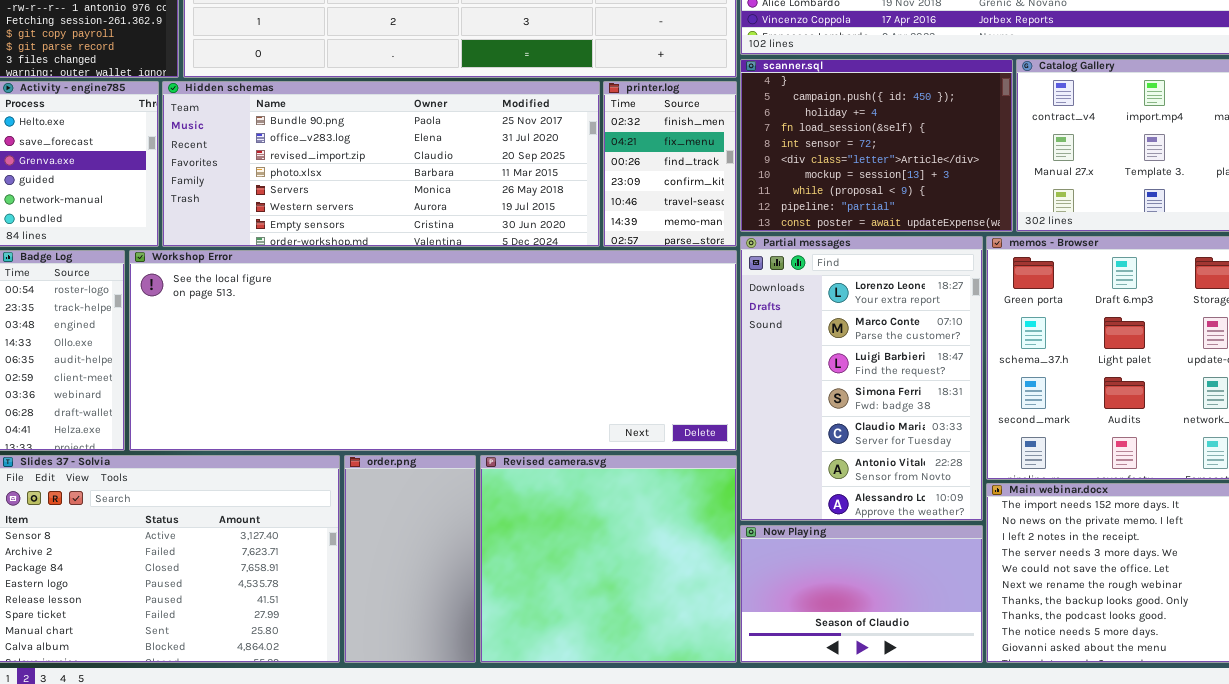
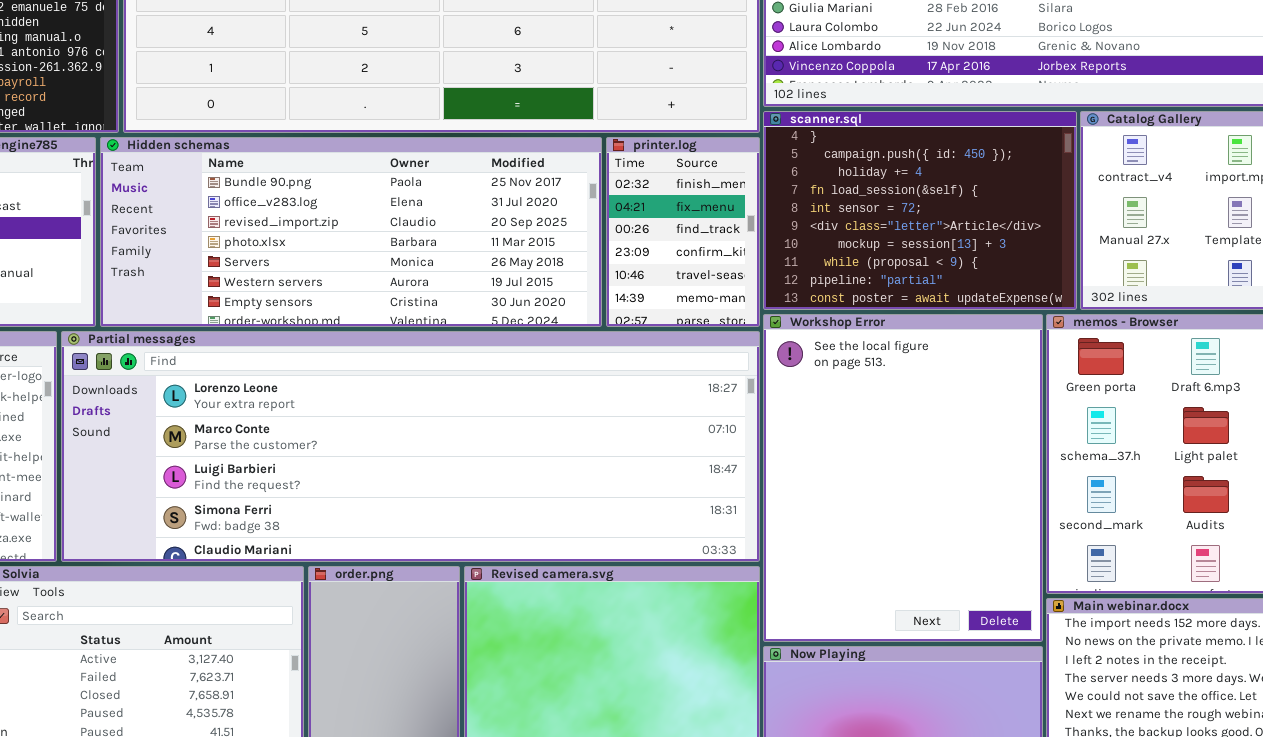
Partial messages: [740,236,983,521] -> [61,331,760,562], moved, resized
Workshop Error: [129,250,737,451] -> [763,314,1043,642], moved, resized

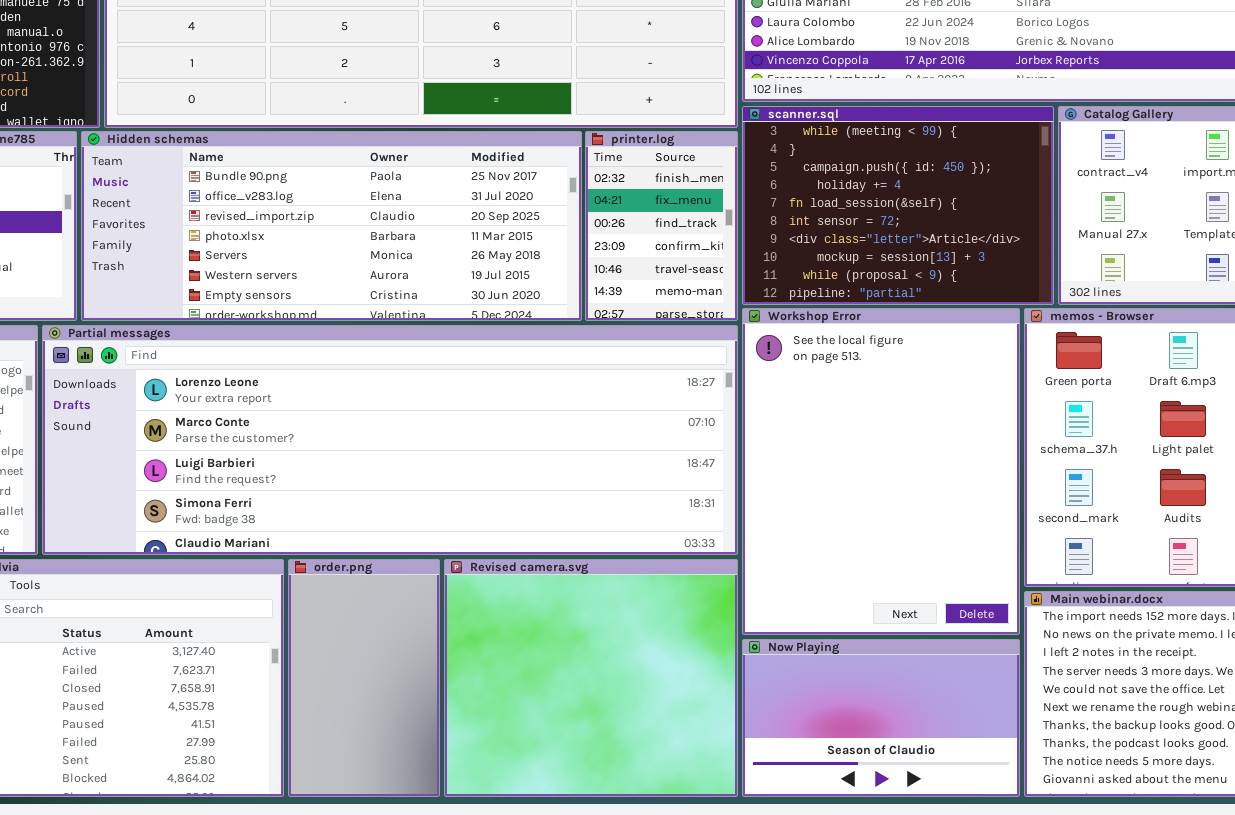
scanner.sql: [763,111,1077,310] -> [742,106,1054,305], scrolled up 1 row

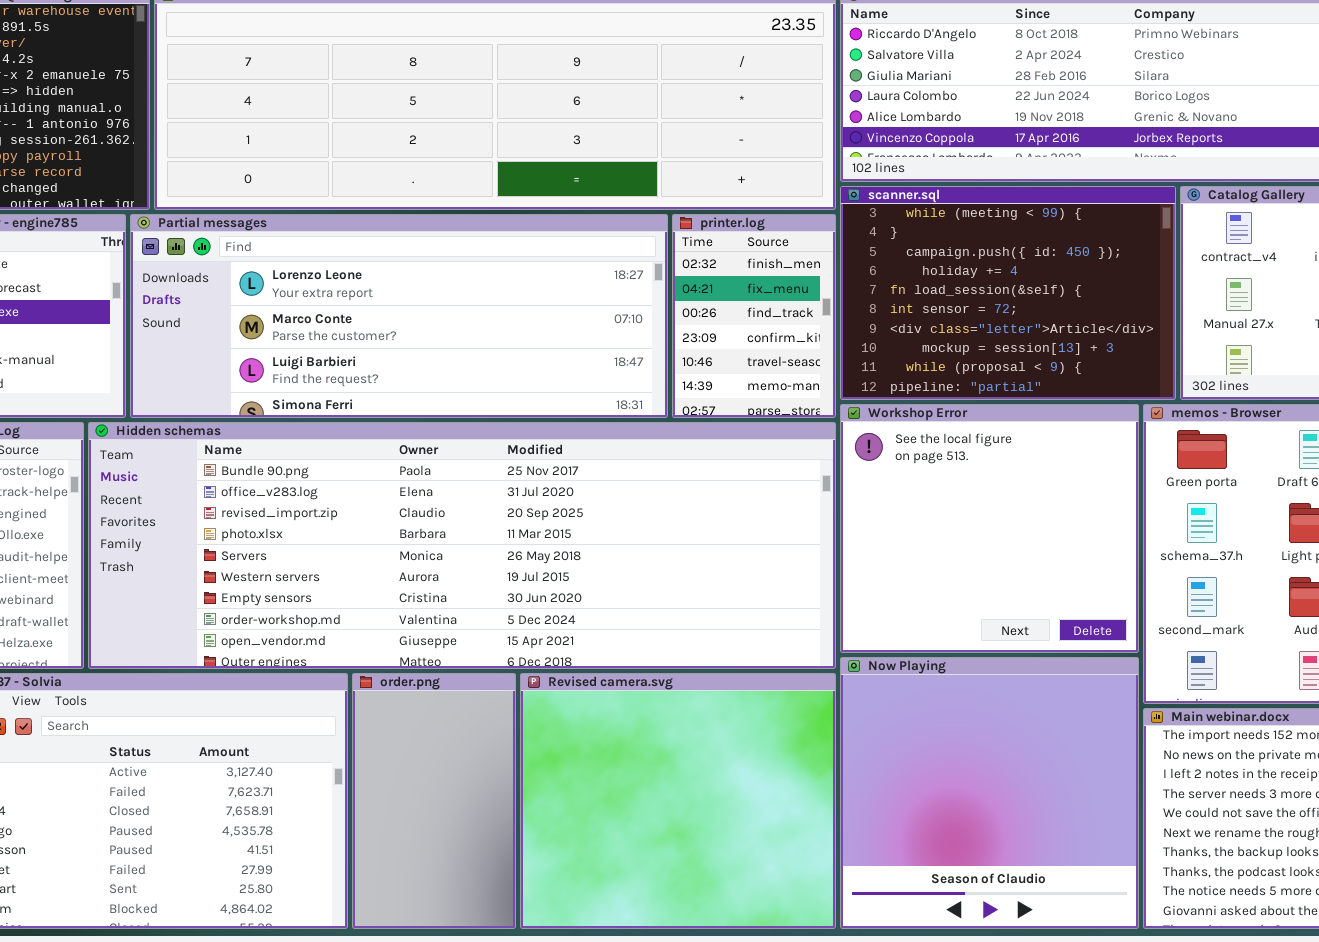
Hidden schemas: [81,131,582,321] -> [88,422,836,669], moved, resized
Workshop Error: [742,308,1020,635] -> [840,404,1139,653], resized
Partial messages: [42,325,738,555] -> [130,214,668,418], moved, resized
Now Playing: [742,639,1020,797] -> [840,657,1139,929], resized

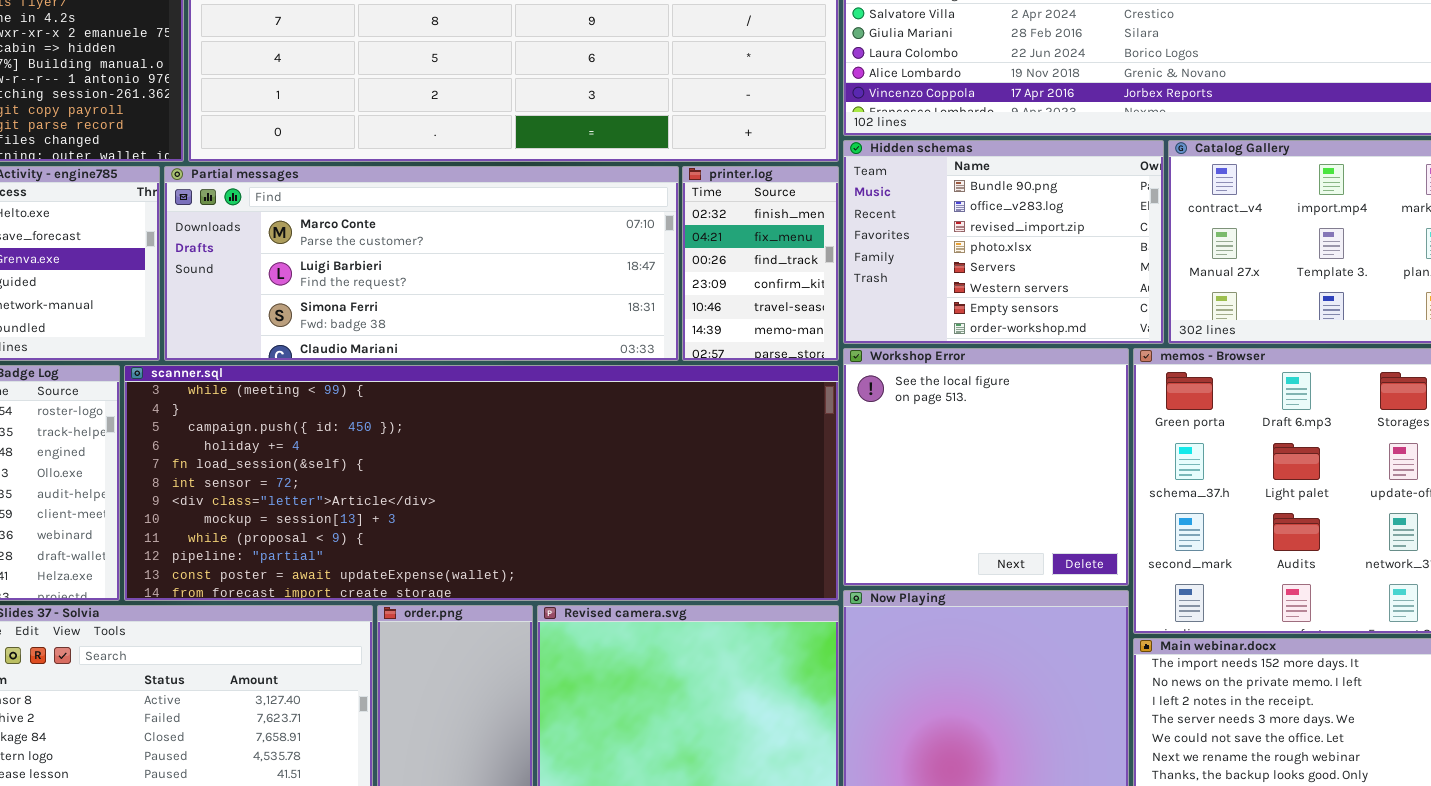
scanner.sql: [840,186,1176,400] -> [124,365,839,601], moved, resized
Partial messages: [130,214,668,418] -> [164,166,679,361], scrolled down 1 row
Hidden schemas: [88,422,836,669] -> [843,140,1164,344], moved, resized

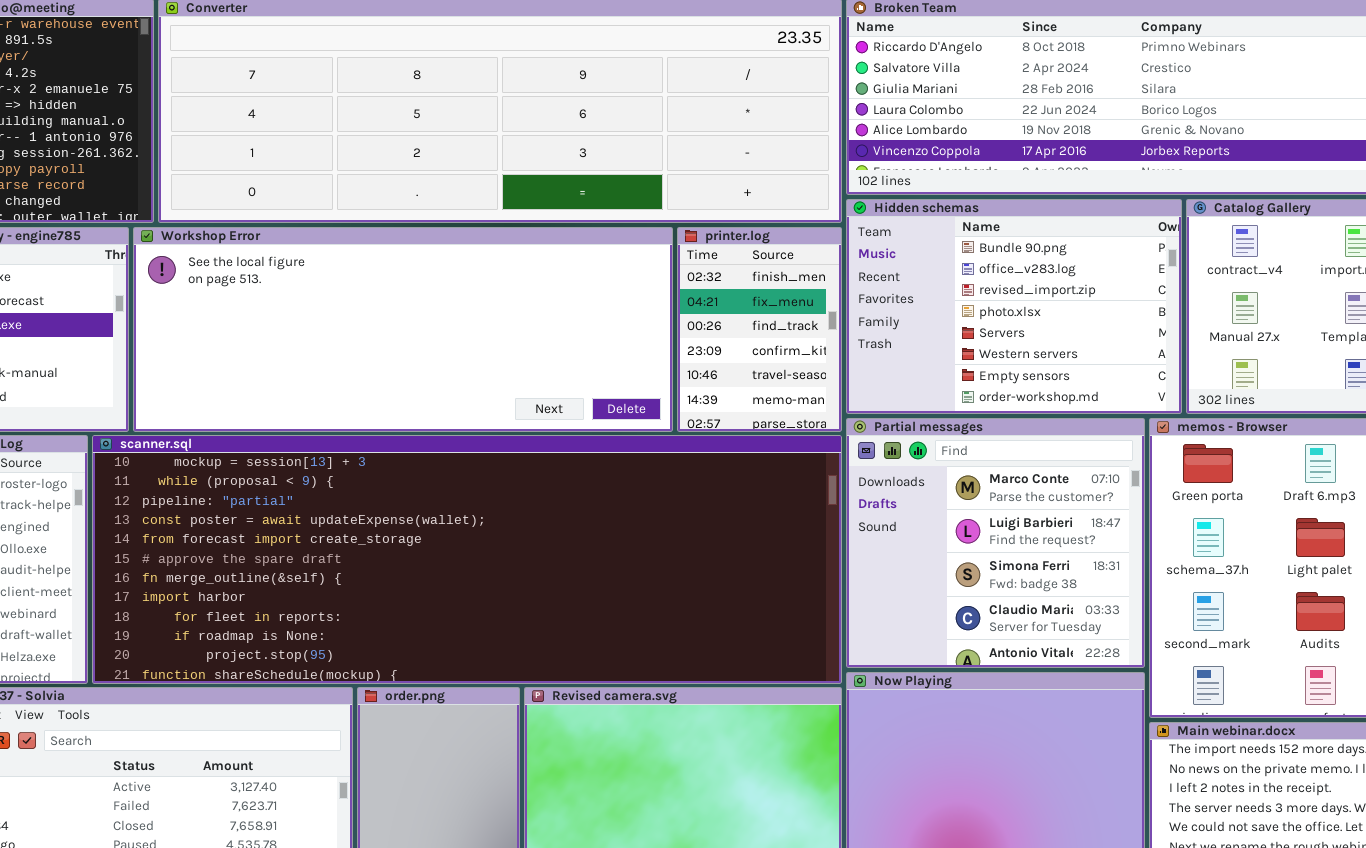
Partial messages: [164,166,679,361] -> [846,418,1145,668], moved, resized
Workshop Error: [843,348,1129,586] -> [133,227,673,432], moved, resized
scanner.sql: [124,365,839,601] -> [92,435,842,684], scrolled down 7 rows

